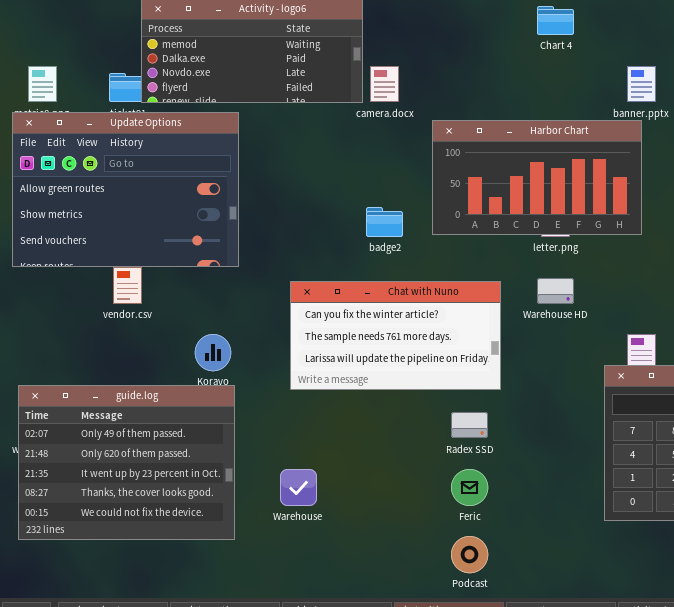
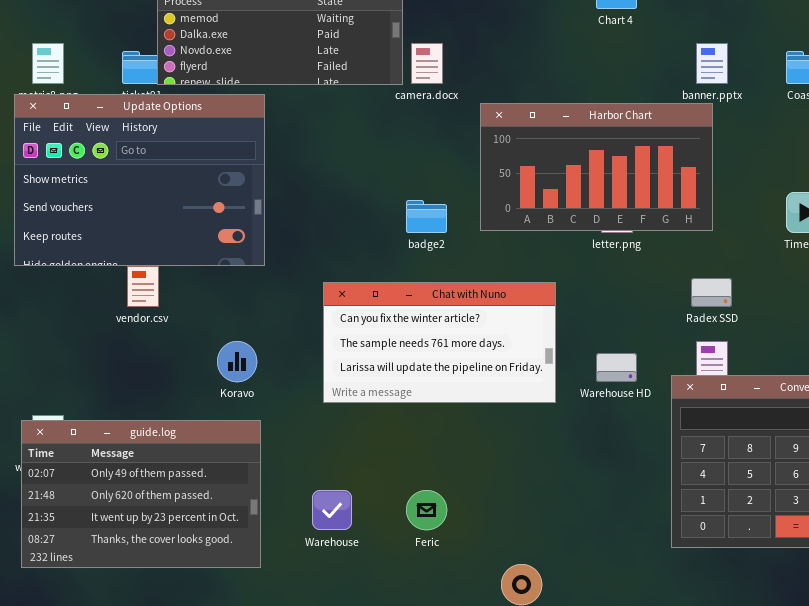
Update Options: [12,112,239,267] -> [14,94,265,266], scrolled down 1 row
Warehouse HD: [537,278,574,304] -> [596,353,637,382], moved
guide.log: [18,385,235,540] -> [21,420,261,568], resized
Radex SSD: [451,412,488,438] -> [691,278,732,307], moved
Feric: [451,469,488,506] -> [406,490,447,530], moved

